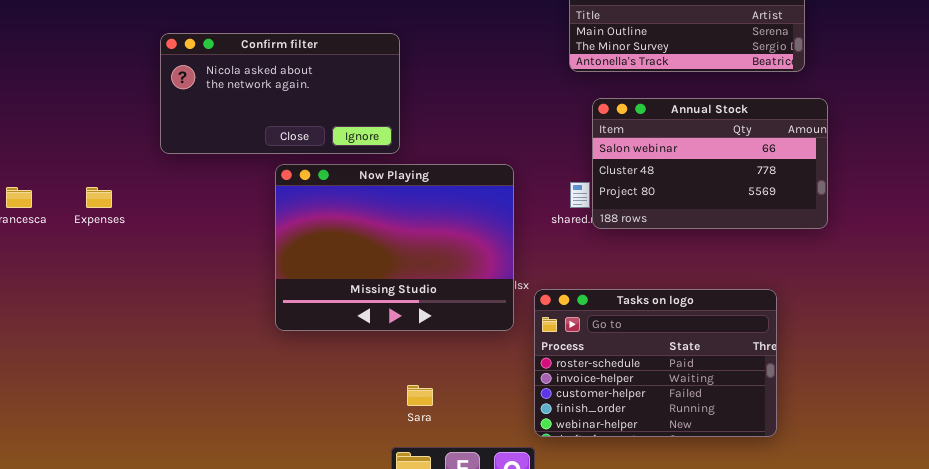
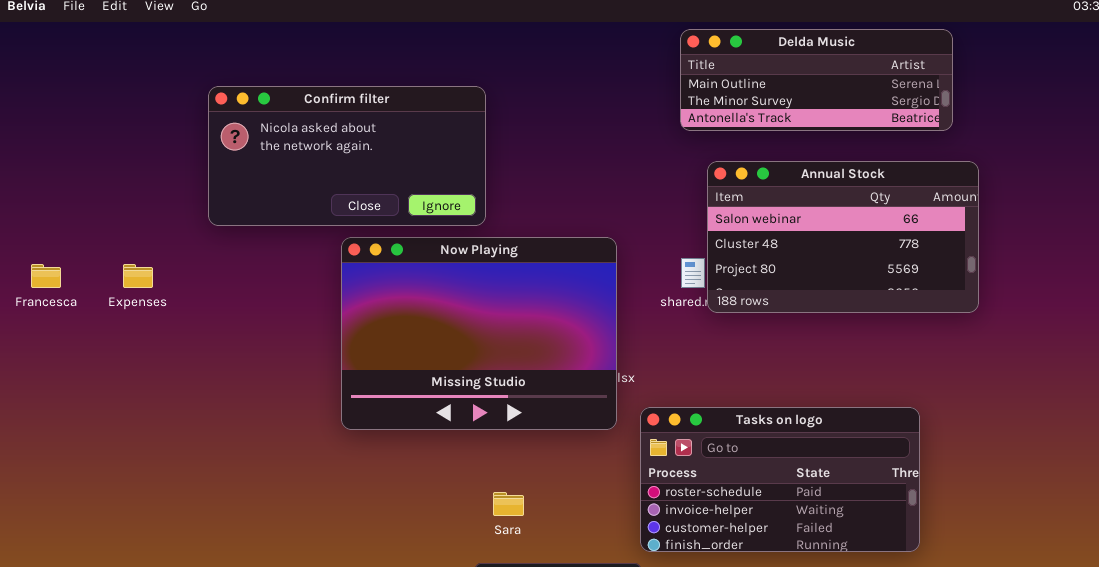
Tasks on logo: [534,289,777,437] -> [640,407,920,552], resized

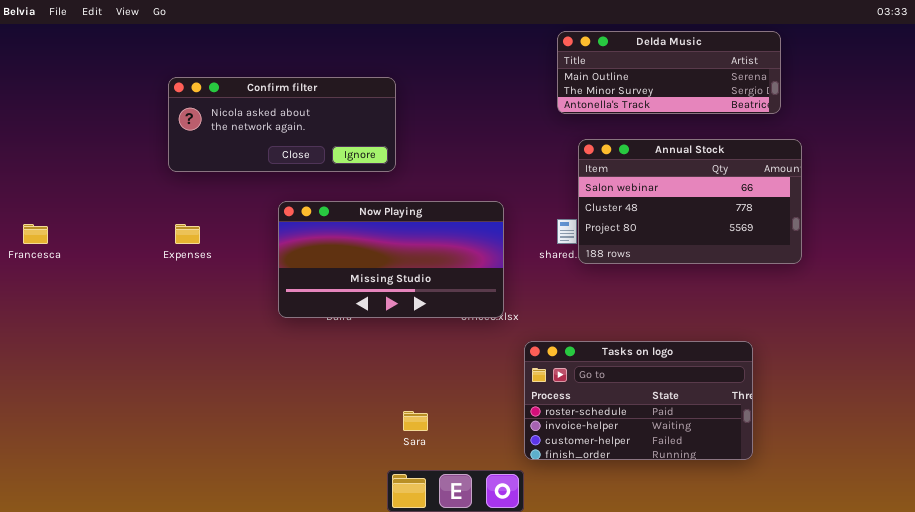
Confirm filter: [208,86,486,226] -> [168,77,396,172], resized
Now Playing: [341,237,617,430] -> [278,201,504,318], resized
Expenses: [123,264,153,288] -> [175,224,200,244], moved

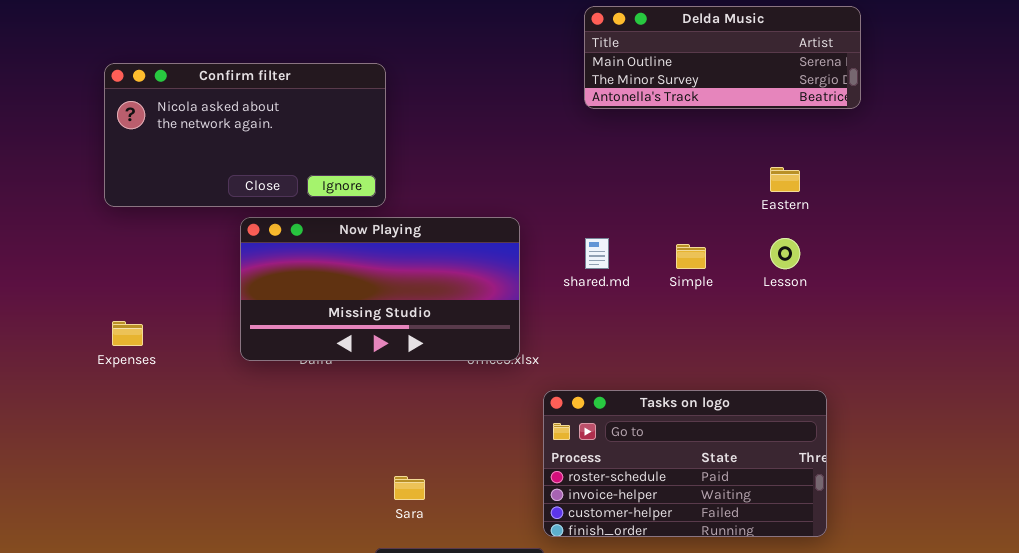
Confirm filter: [168,77,396,172] -> [104,63,386,207], resized
Annual Stock: [578,139,802,264] -> none, closed
Expenses: [175,224,200,244] -> [112,321,143,346], moved

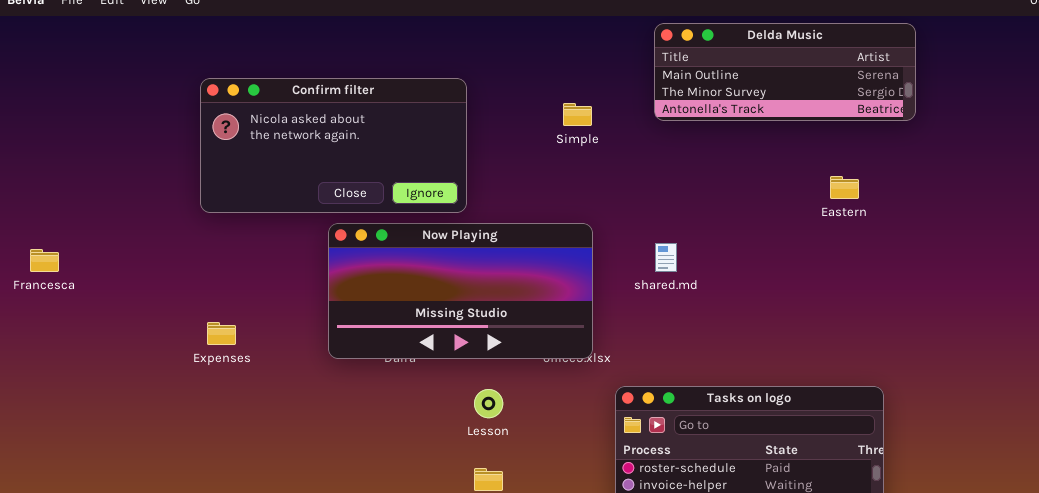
Lesson: [770,238,800,269] -> [474,389,503,418], moved
Simple: [676,244,706,269] -> [563,103,592,126], moved

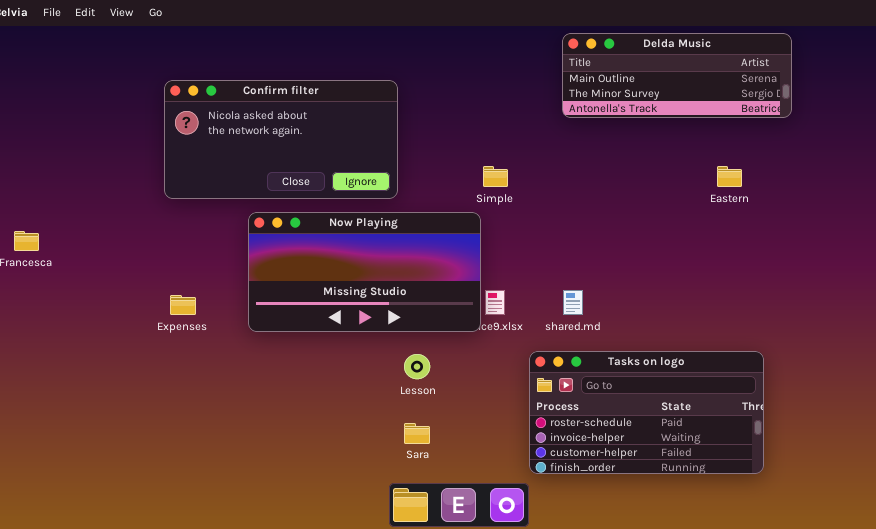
Simple: [563,103,592,126] -> [483,166,508,187], moved
Now Playing: [328,223,593,359] -> [248,212,481,332], moved
shared.md: [655,243,677,272] -> [563,290,583,315], moved

